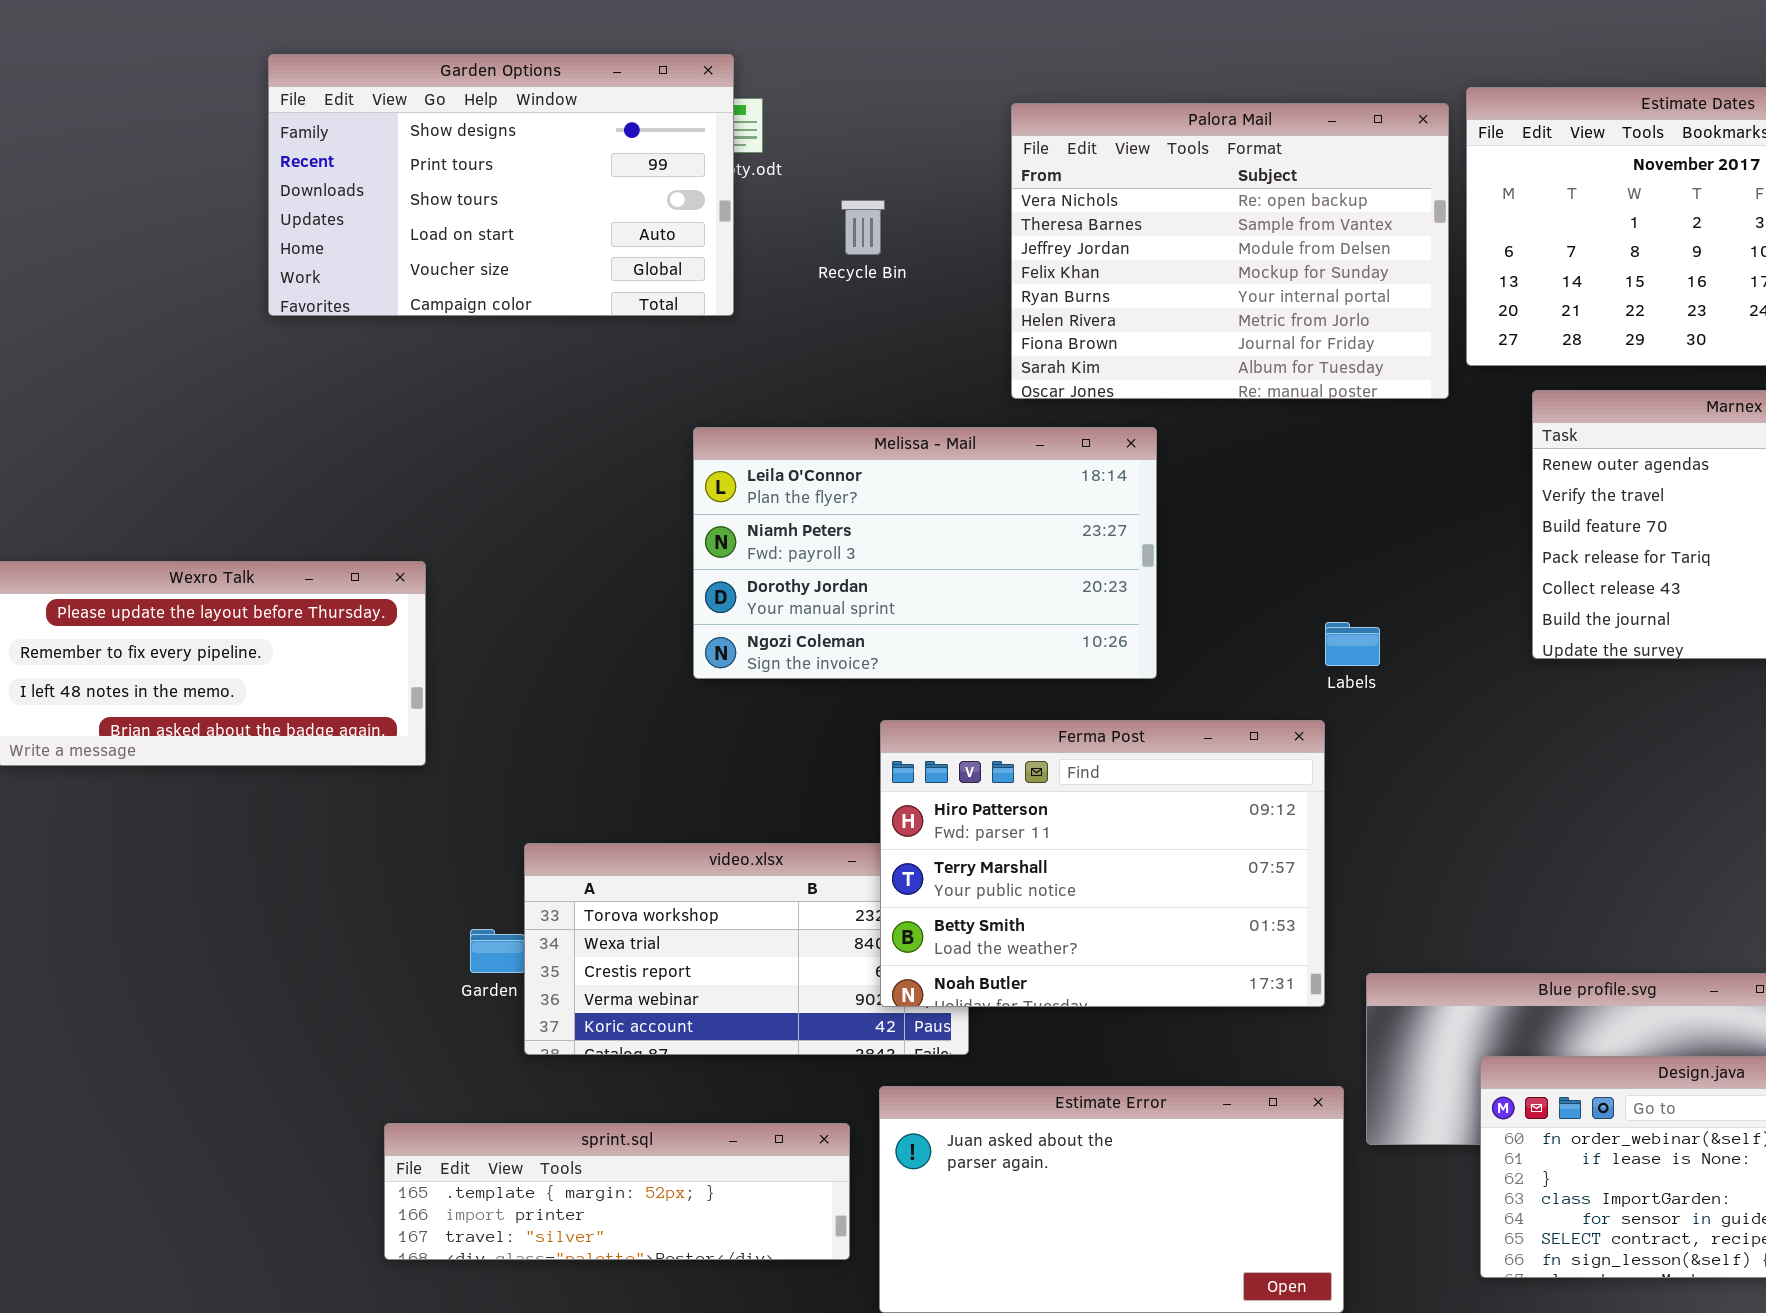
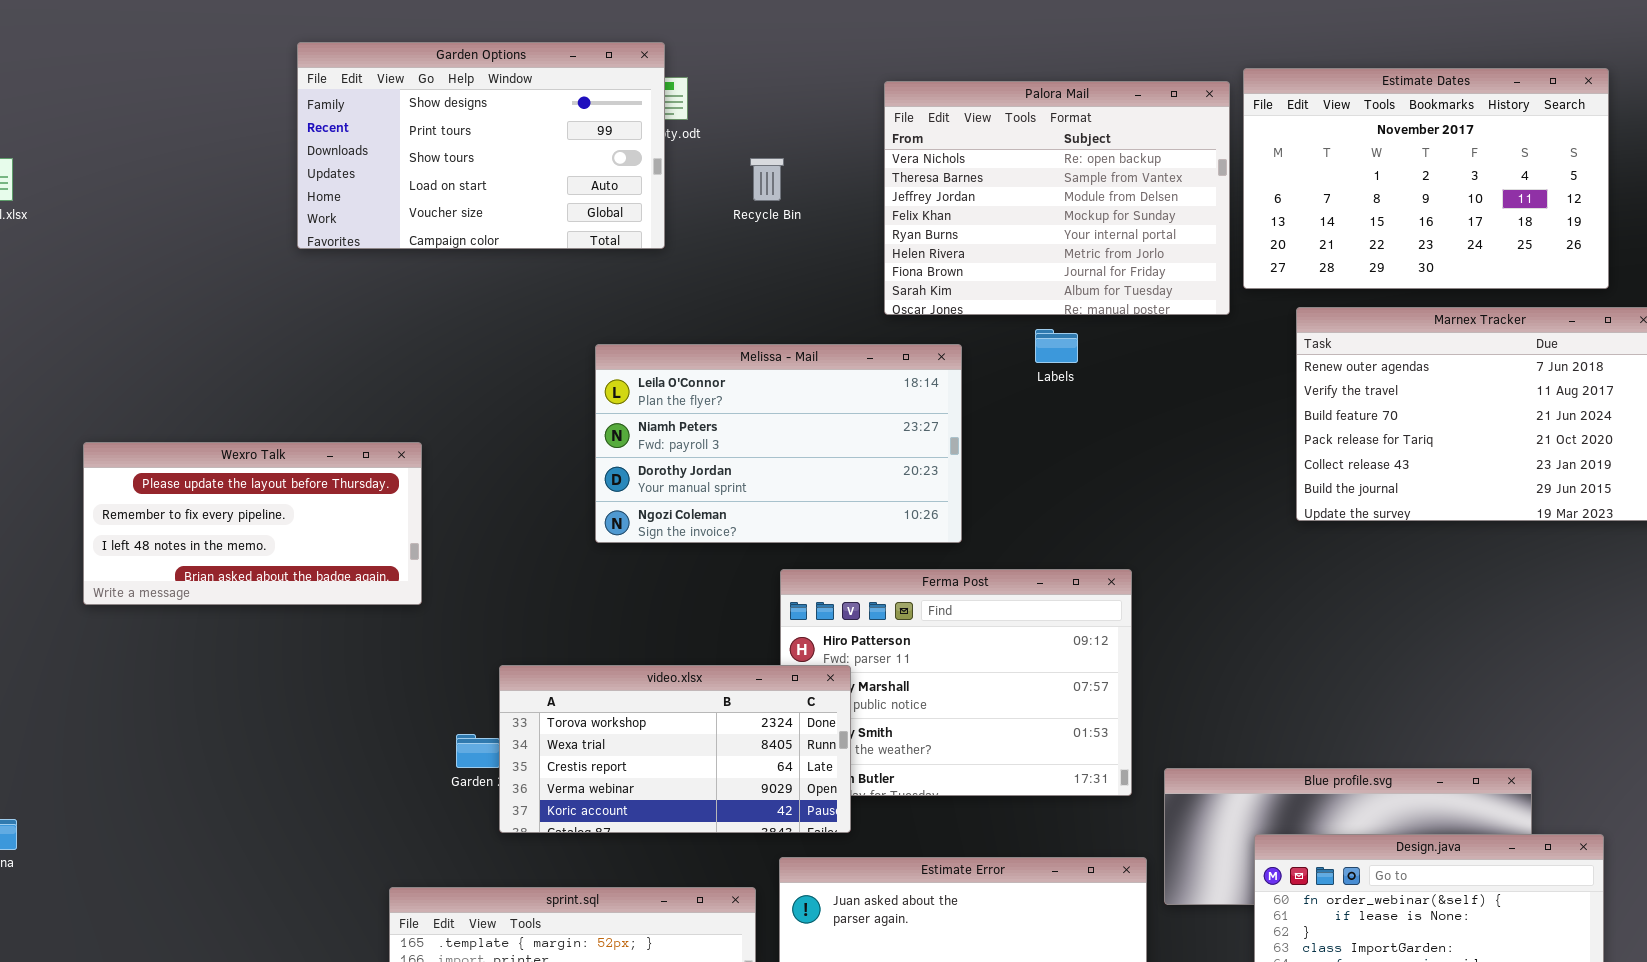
Melissa - Mail: [693,427,1157,679] -> [595,344,962,543], moved
Labels: [1325,622,1380,666] -> [1035,329,1078,363], moved
video.xlsx: [524,843,969,1055] -> [499,665,851,833], raised

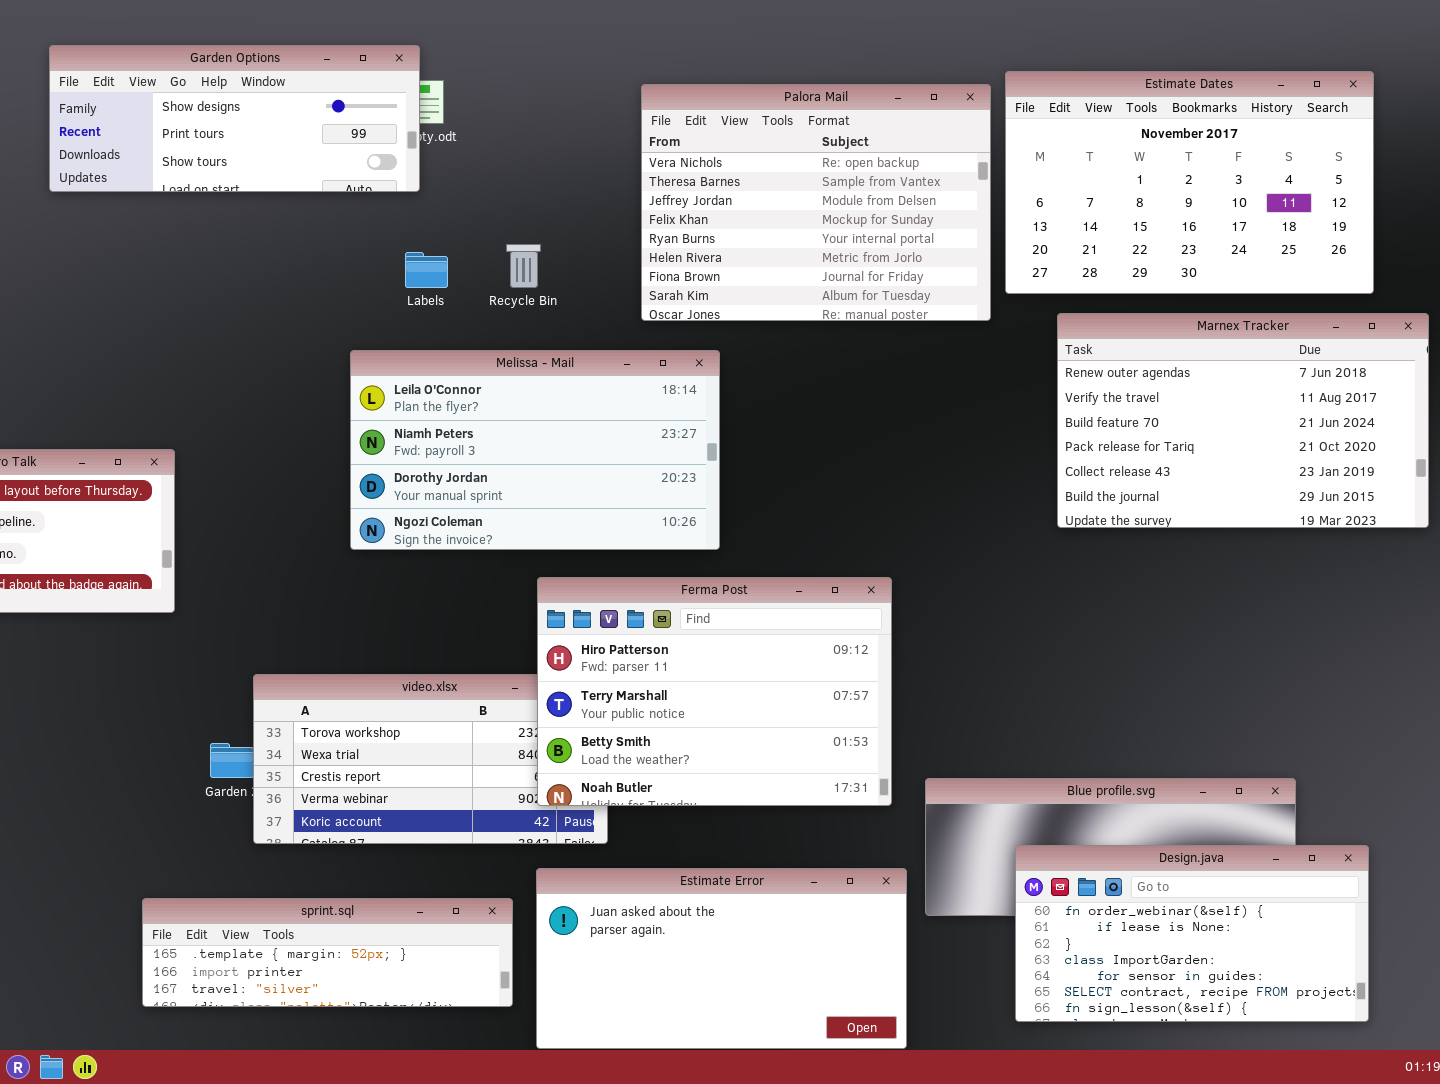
Garden Options: [297,42,665,249] -> [49,45,420,192], resized
Recycle Bin: [750,158,784,201] -> [506,244,541,288], moved
Labels: [1035,329,1078,363] -> [405,252,448,288], moved
Ferma Post: [780,569,1132,796] -> [537,577,892,806], raised

